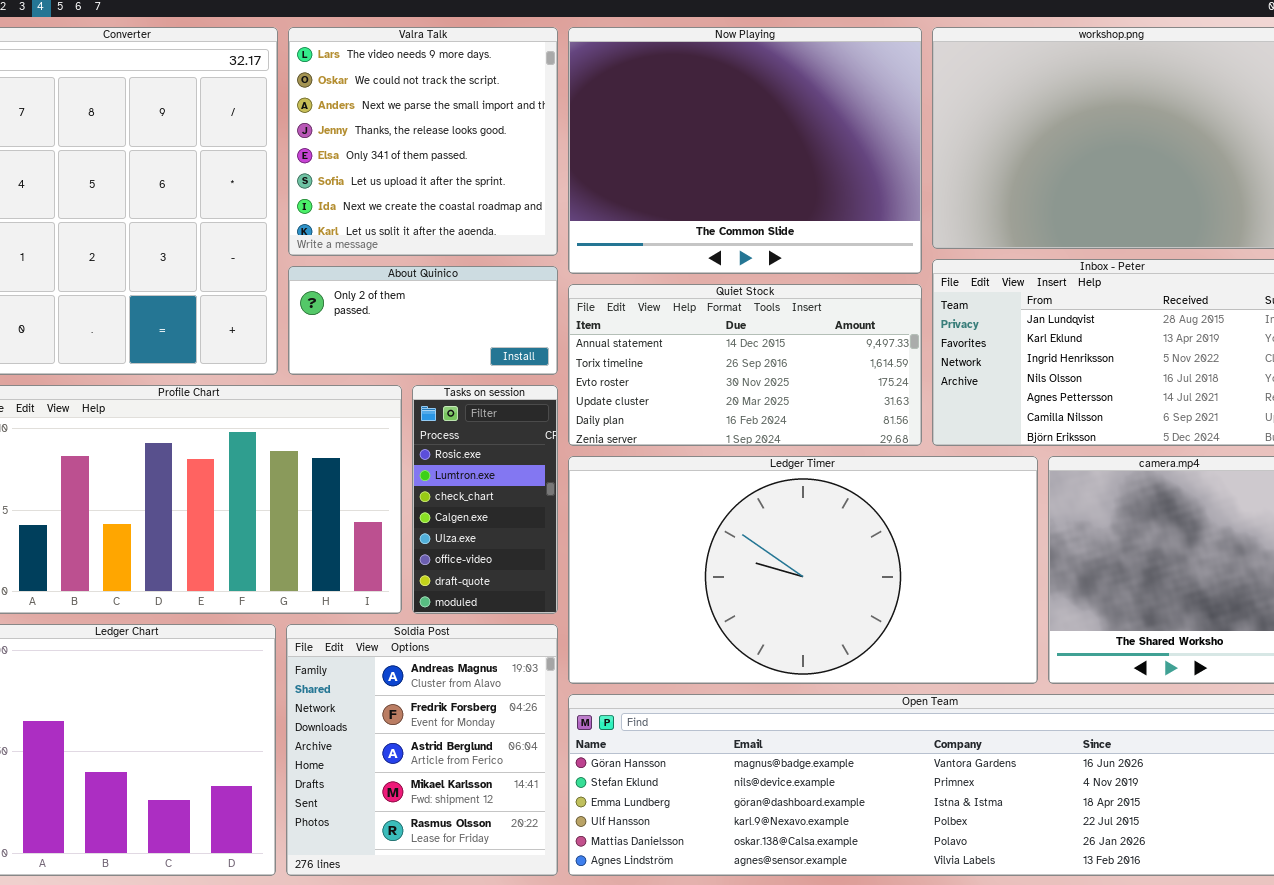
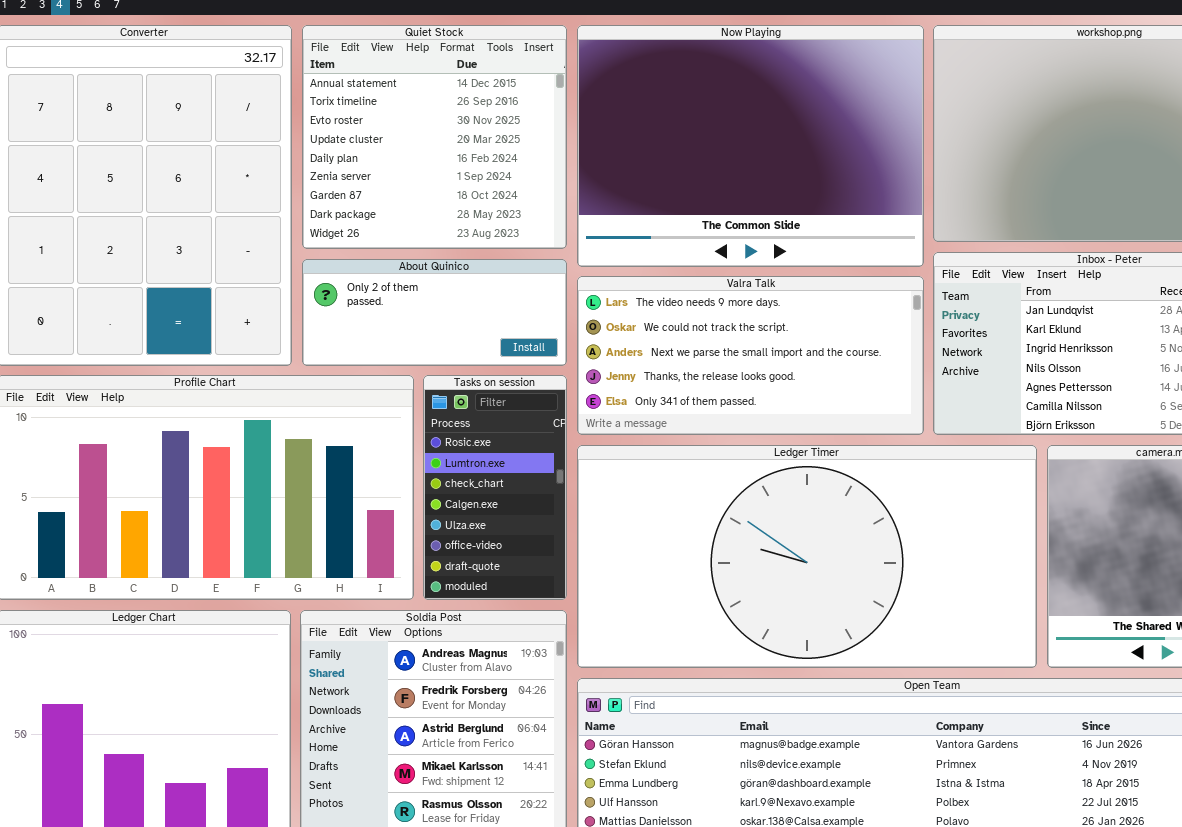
Valra Talk: [288,27,558,256] -> [577,276,924,435], moved, resized
Quiet Stock: [568,284,922,446] -> [302,25,567,249], moved, resized

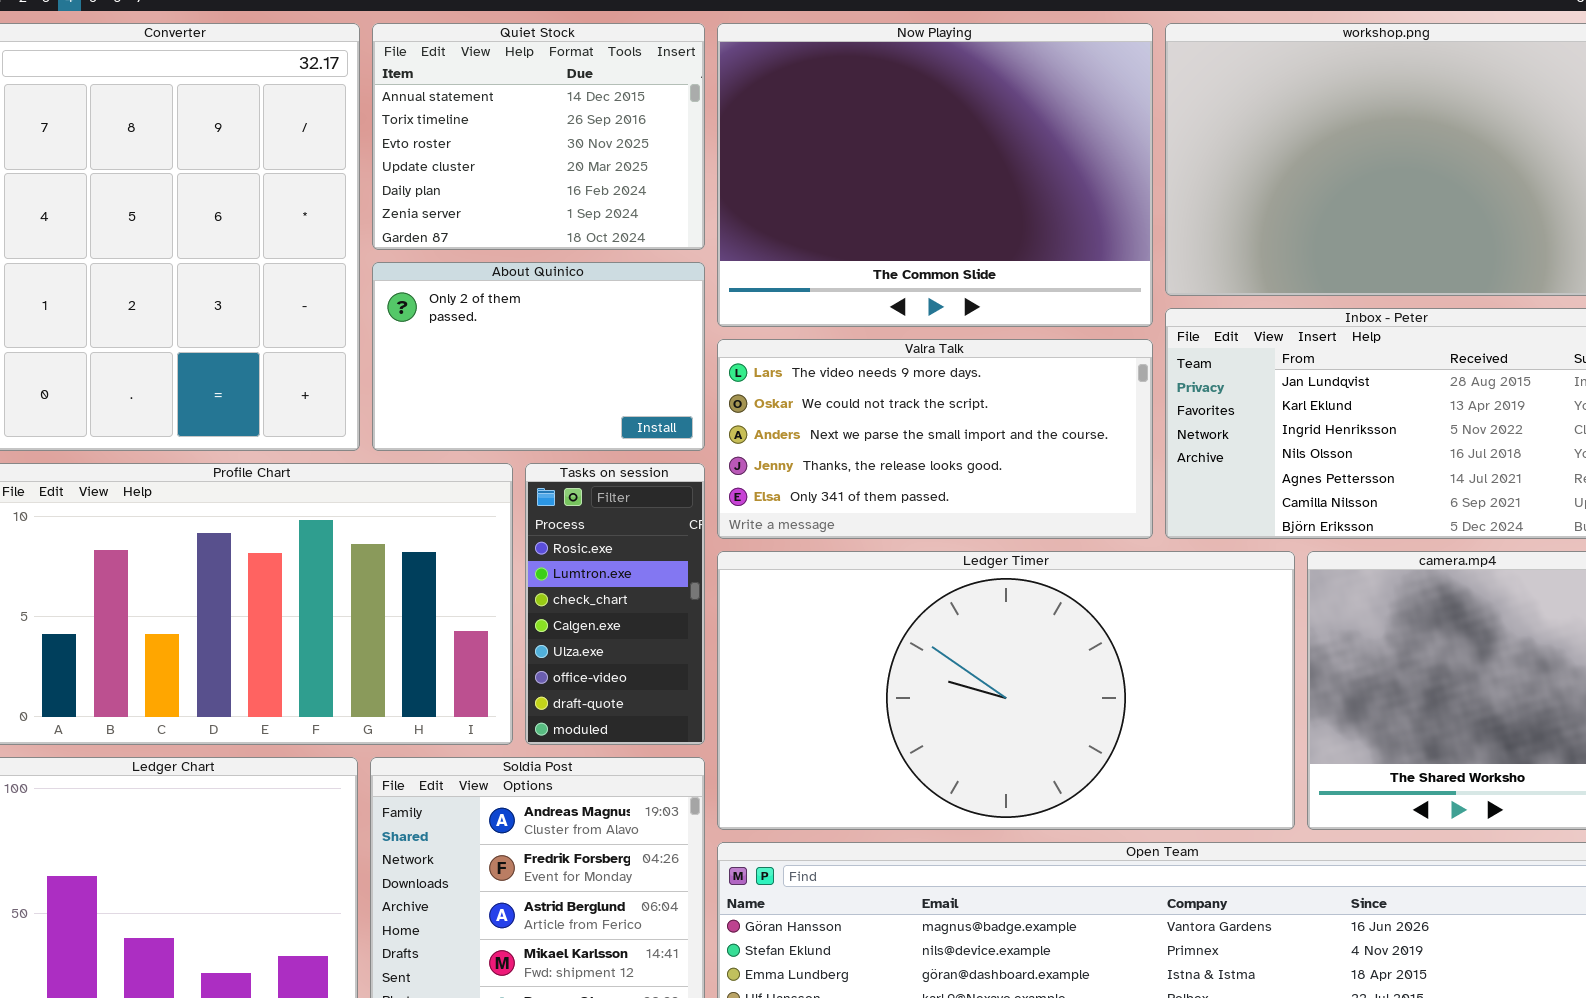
Quiet Stock: [302,25,567,249] -> [372,23,705,250], resized
About Quinico: [302,259,567,366] -> [372,262,705,451], resized

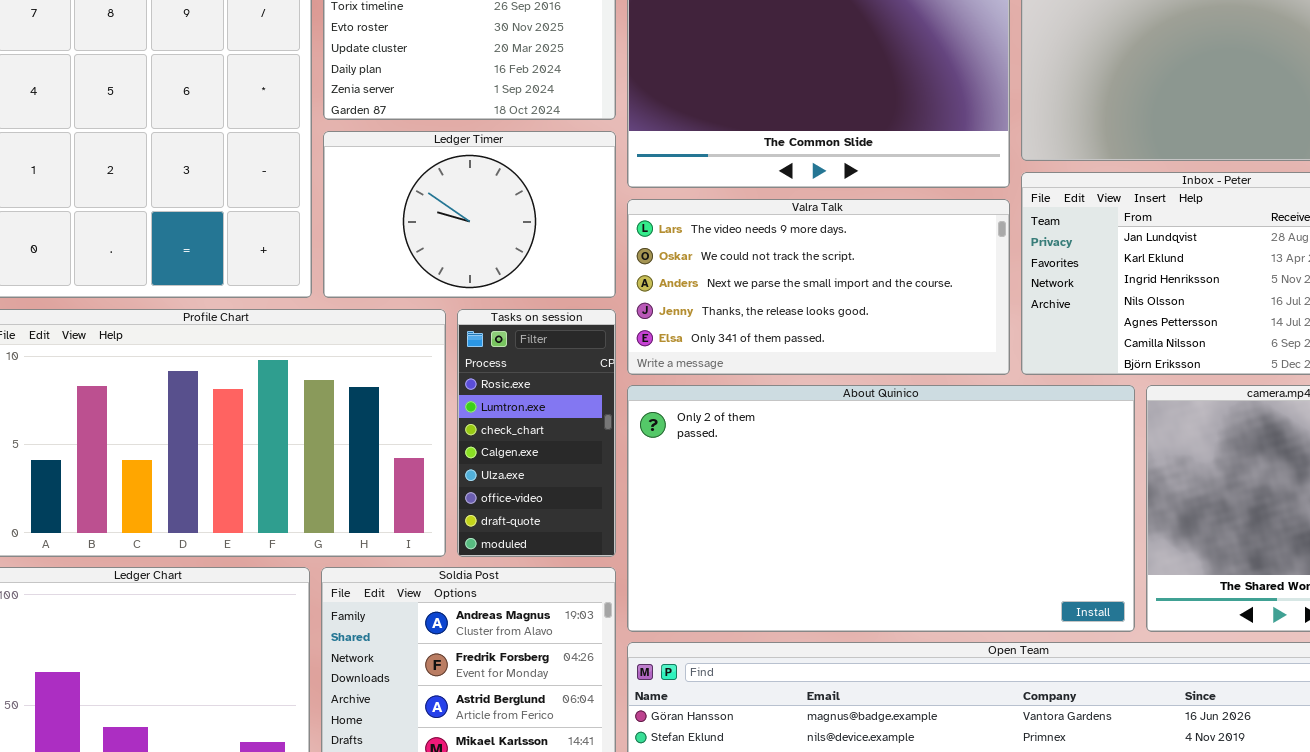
About Quinico: [372,262,705,451] -> [627,385,1135,632], moved, resized
Ledger Timer: [717,551,1295,830] -> [323,131,616,298], moved, resized

